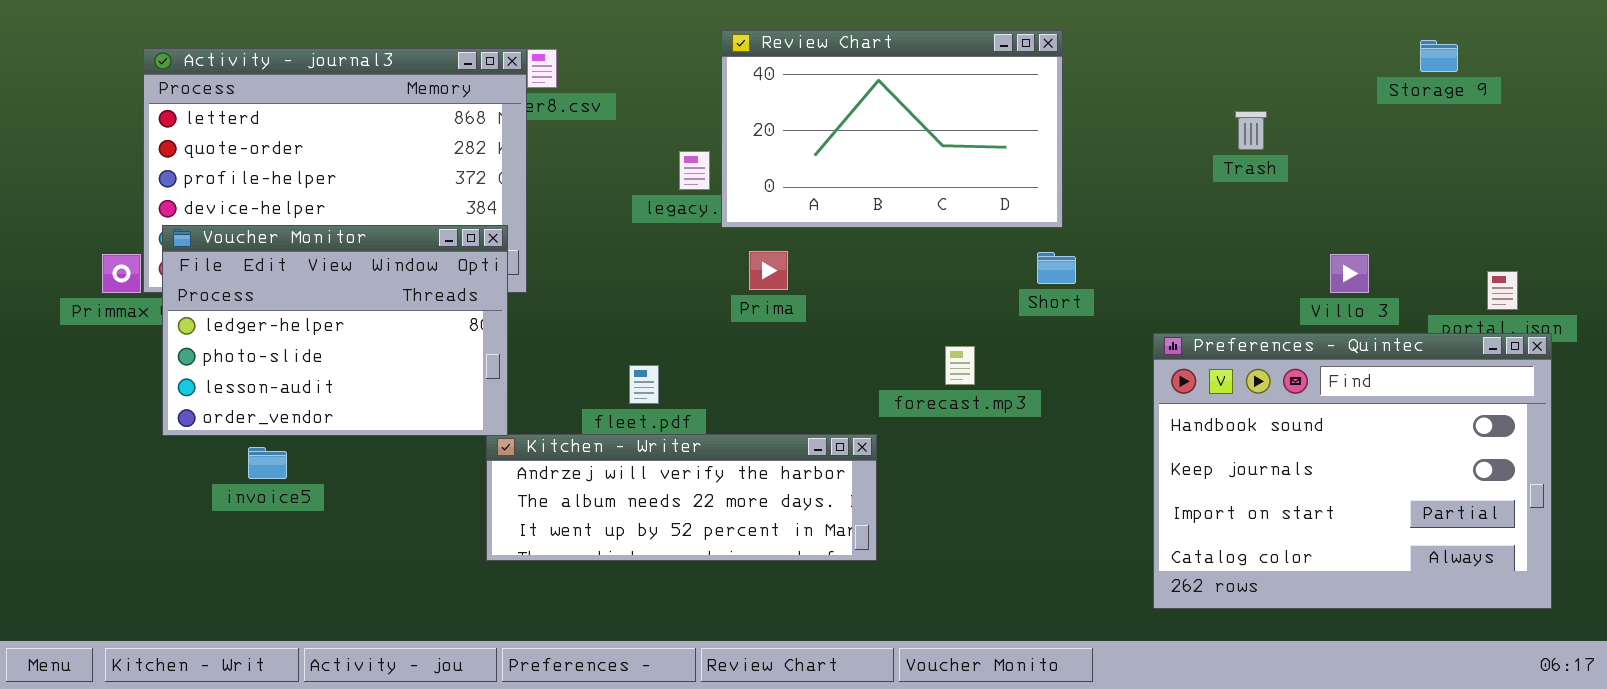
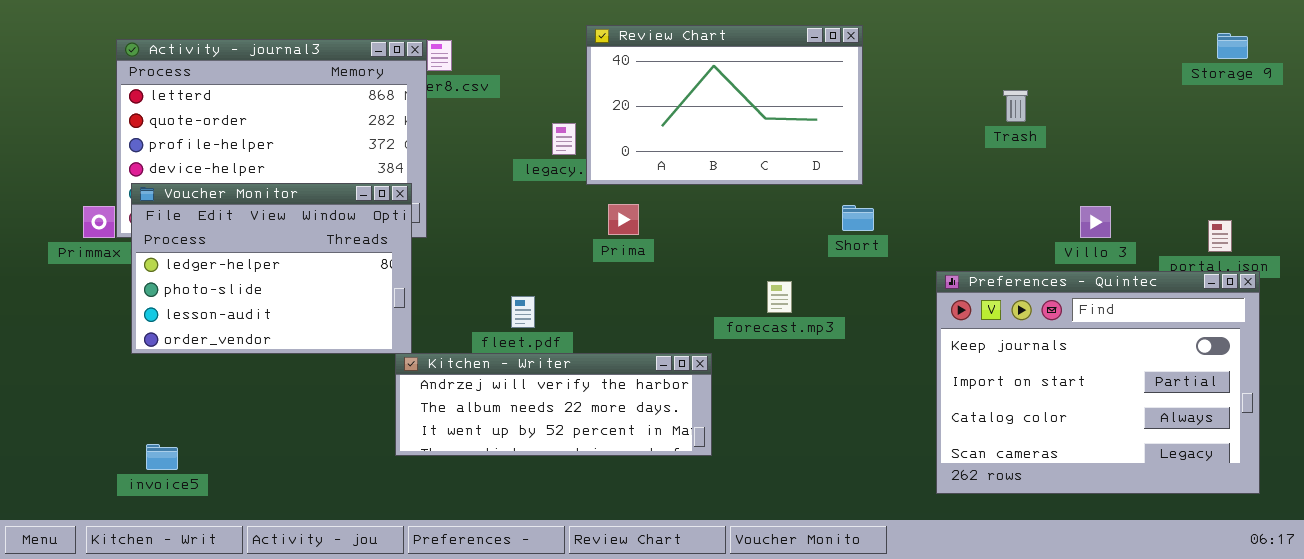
Storage 9: [1420,40,1458,72] -> [1217,33,1248,59], moved
Preferences - Quintec: [1153,333,1552,609] -> [936,271,1260,494], scrolled down 1 row
invoice5: [248,447,287,479] -> [146,444,178,470], moved

